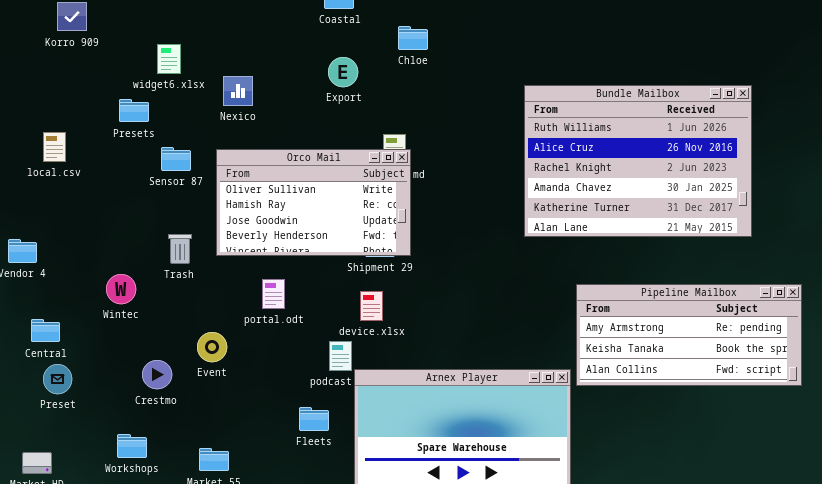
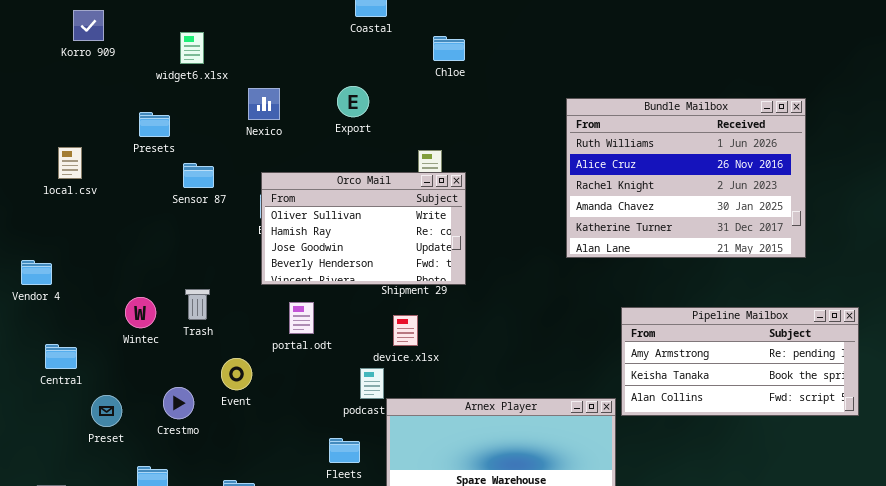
widget6.xlsx: [157,44,181,74] -> [180,32,204,64], moved
Export: [328,57,358,87] -> [337,86,369,117], moved
Orco Mail: [216,149,411,256] -> [261,172,466,285], moved
Trash: [168,234,192,264] -> [185,289,210,320], moved
Preset: [43,364,72,394] -> [91,395,122,427], moved

